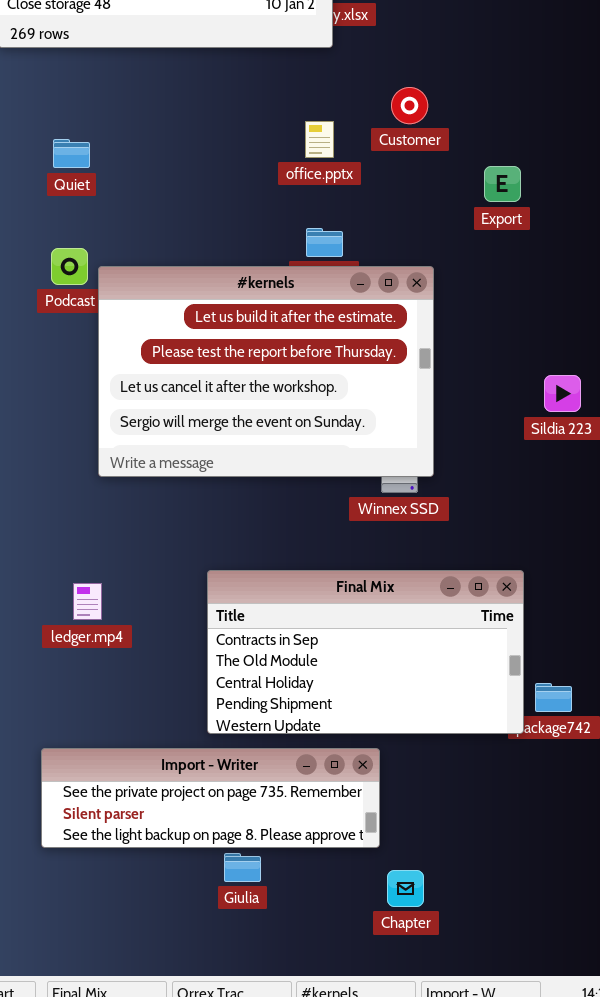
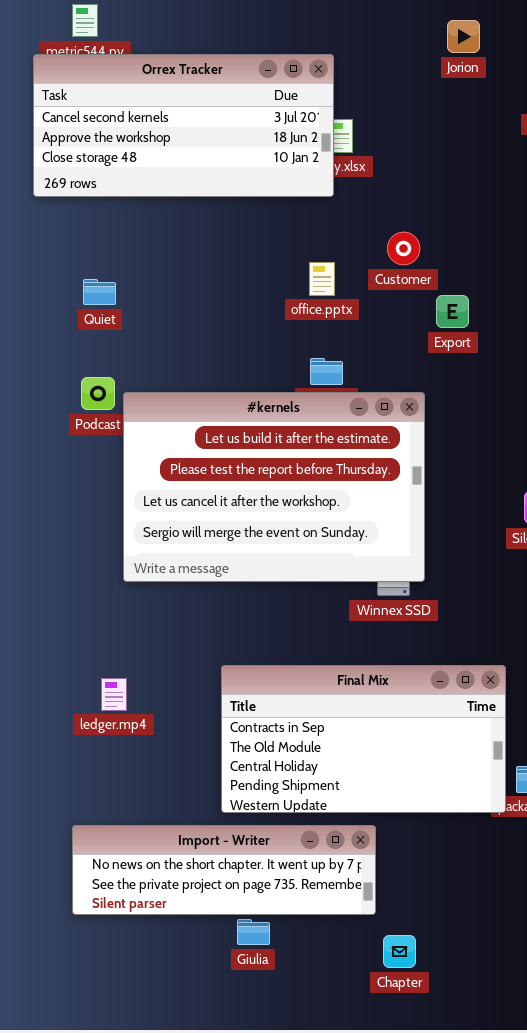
Export: [484,166,521,202] -> [436,295,469,328], moved
Import - Writer: [41,748,380,848] -> [72,825,376,915], scrolled up 1 row

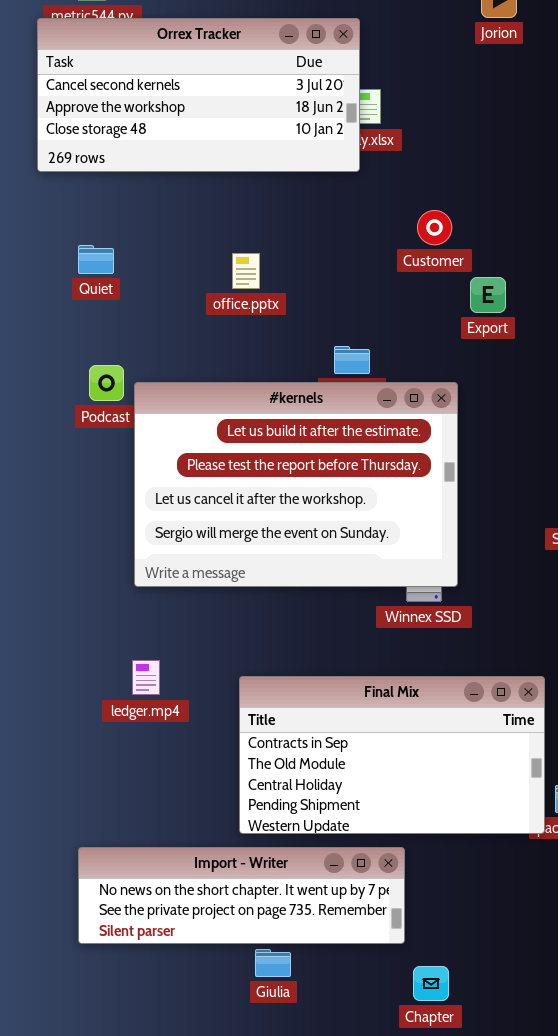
office.pptx: [309,262,335,296] -> [232,253,260,289], moved
Quiet: [83,279,116,305] -> [78,245,114,274], moved
ledger.mp4: [101,678,127,711] -> [132,660,160,695], moved

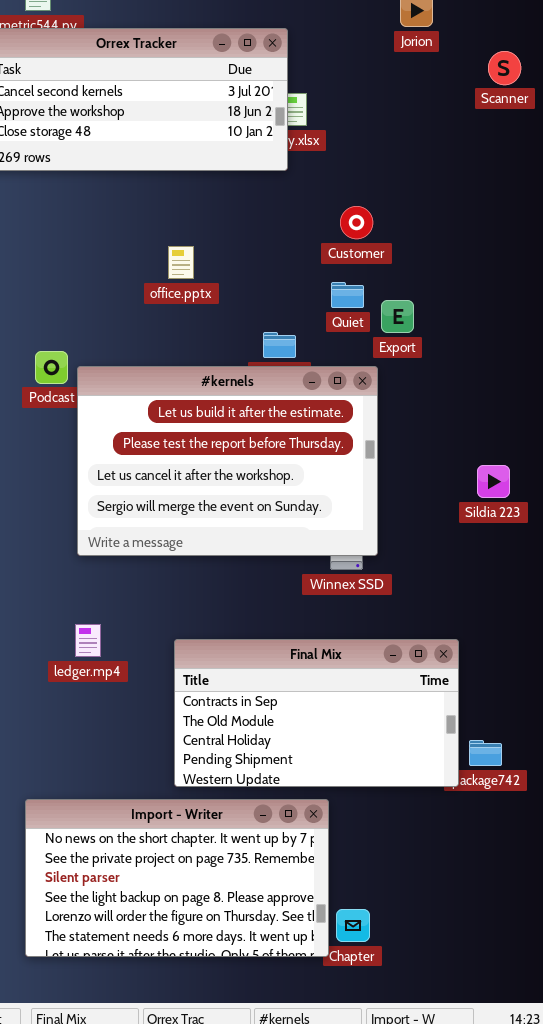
Quiet: [78,245,114,274] -> [331,282,364,308], moved
Export: [470,277,506,313] -> [381,300,414,333], moved
Import - Writer: [78,847,405,944] -> [25,799,329,957], resized

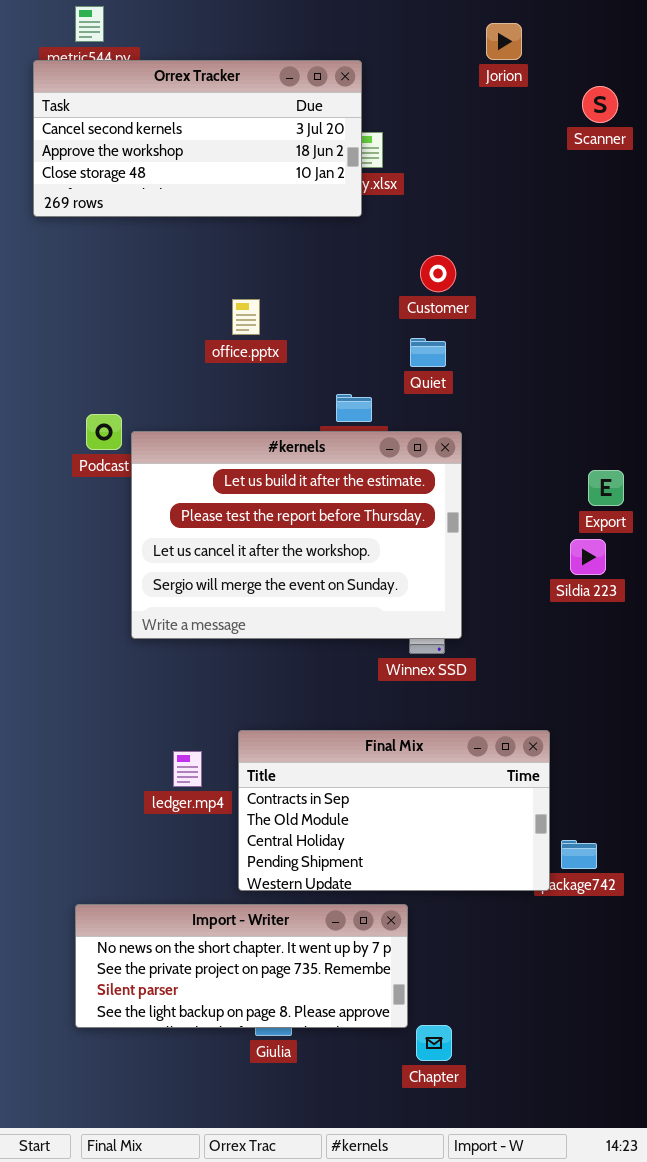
Export: [381,300,414,333] -> [588,470,624,506], moved
ledger.mp4: [75,624,101,657] -> [173,751,202,787], moved
Import - Writer: [25,799,329,957] -> [75,904,408,1028], resized

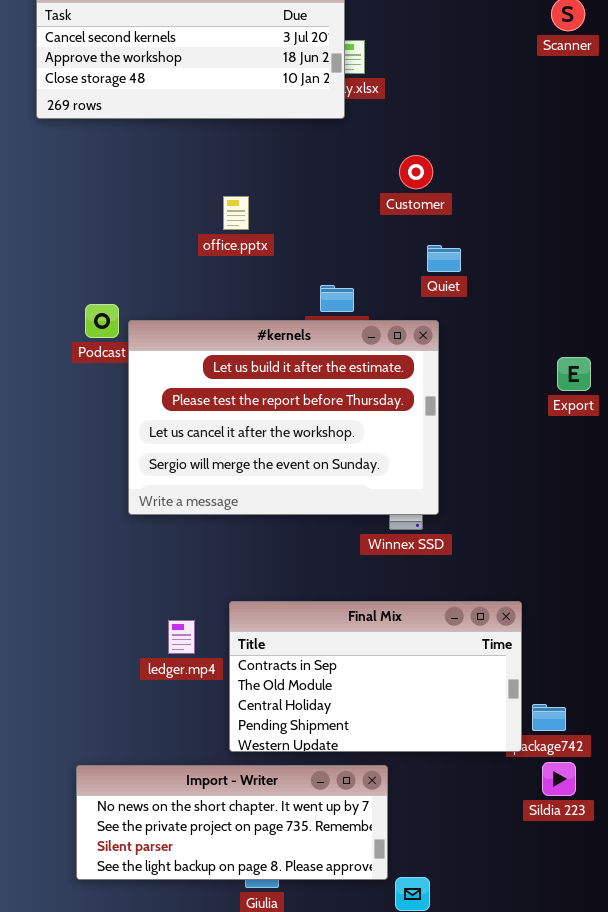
Quiet: [410,338,446,367] -> [427,245,461,272], moved
Sildia 223: [570,539,606,575] -> [542,762,576,796], moved

